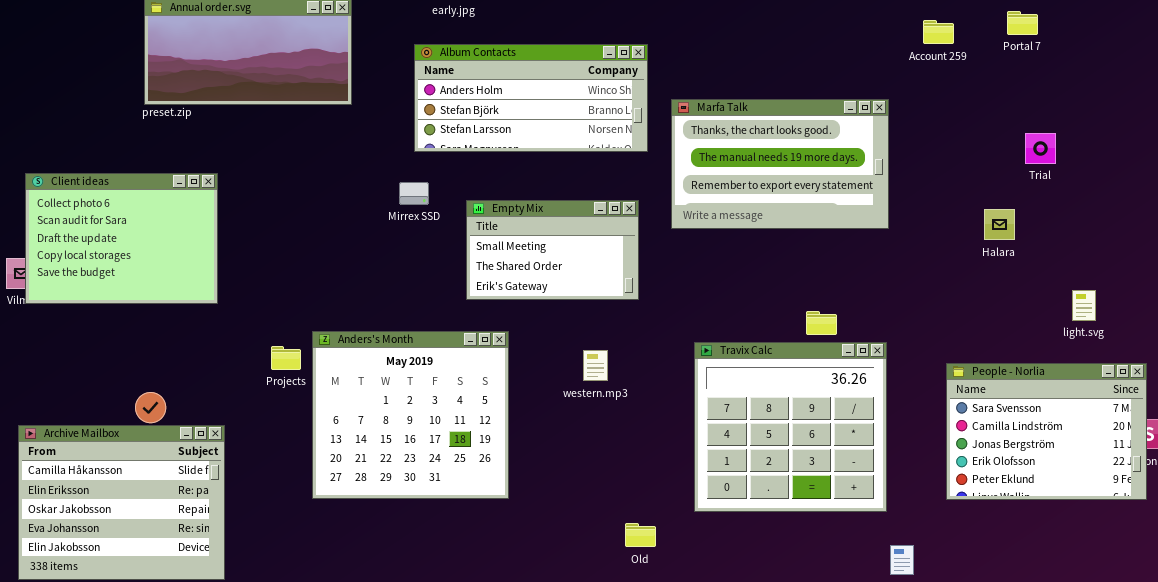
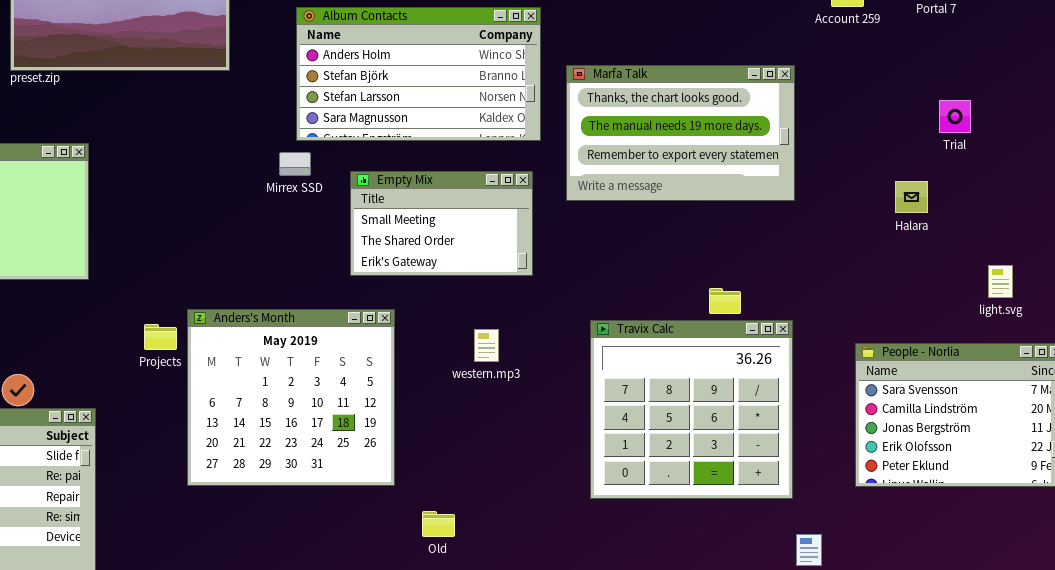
Album Contacts: [414,44,648,152] -> [296,7,541,141], resized
Old: [625,523,656,547] -> [422,511,455,537], moved

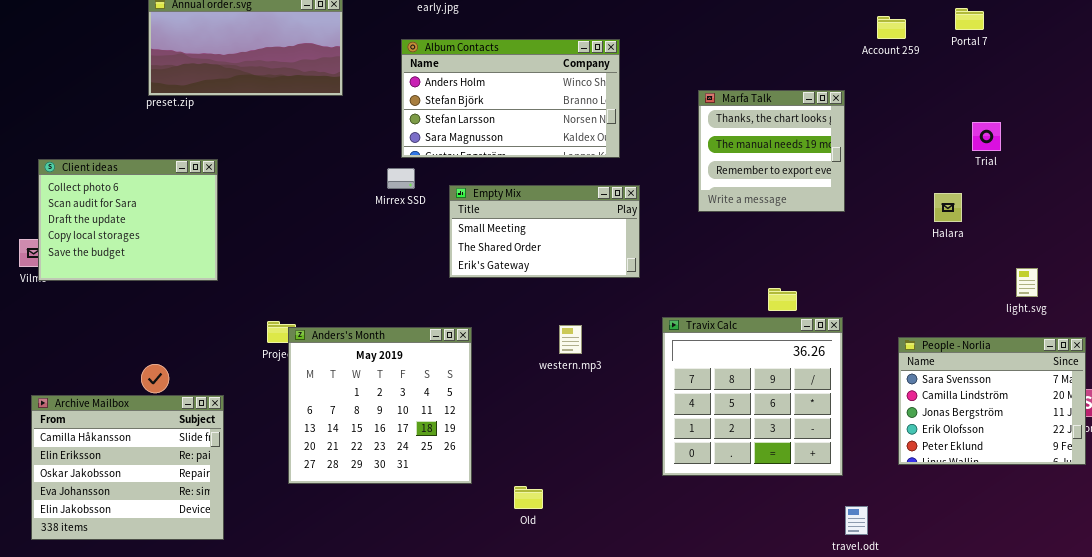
Marfa Talk: [566,65,795,201] -> [698,90,845,212], resized
Empty Mix: [350,171,533,276] -> [449,185,640,278], resized
Anders's Month: [187,309,395,486] -> [288,327,472,484], moved

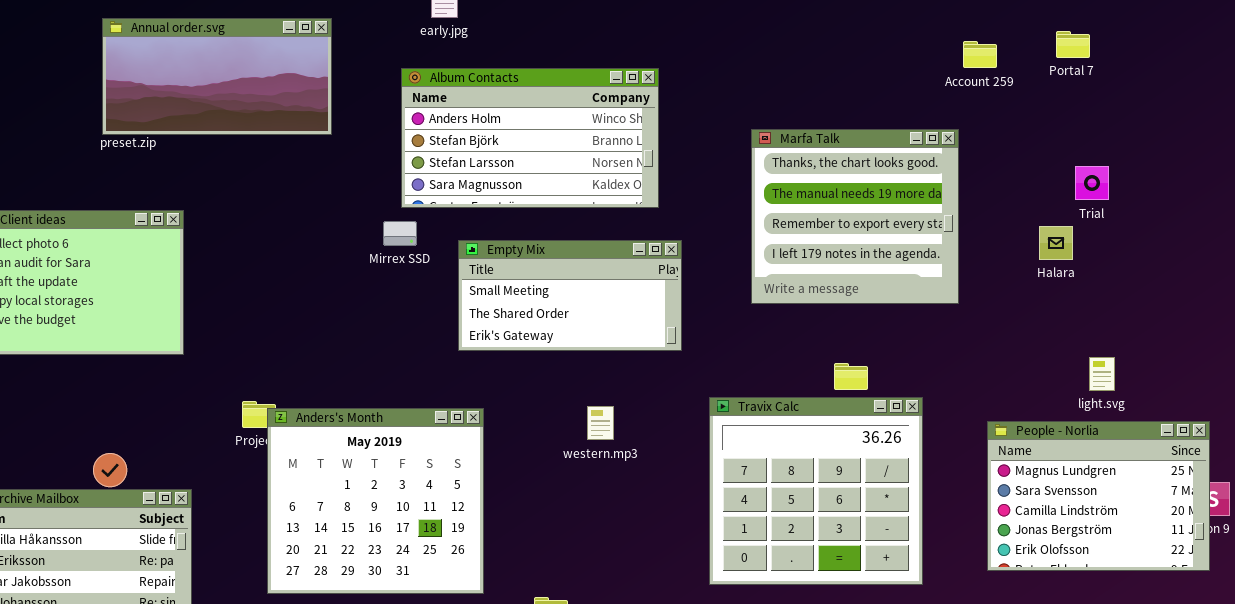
Marfa Talk: [698,90,845,212] -> [751,129,959,304], resized
Halara: [934,193,962,222] -> [1039,226,1073,260], moved
light.svg: [1016,268,1038,297] -> [1089,357,1115,391], moved
People - Norlia: [898,337,1086,465] -> [987,421,1210,571], scrolled up 1 row

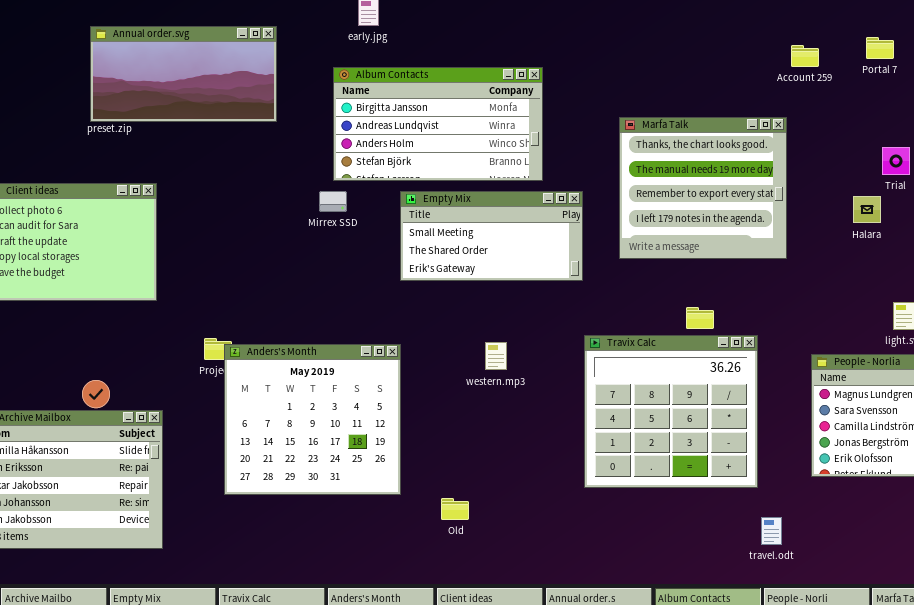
Album Contacts: [401,68,659,208] -> [333,67,543,181], scrolled up 2 rows
Empty Mix: [458,240,682,351] -> [400,191,583,281], moved

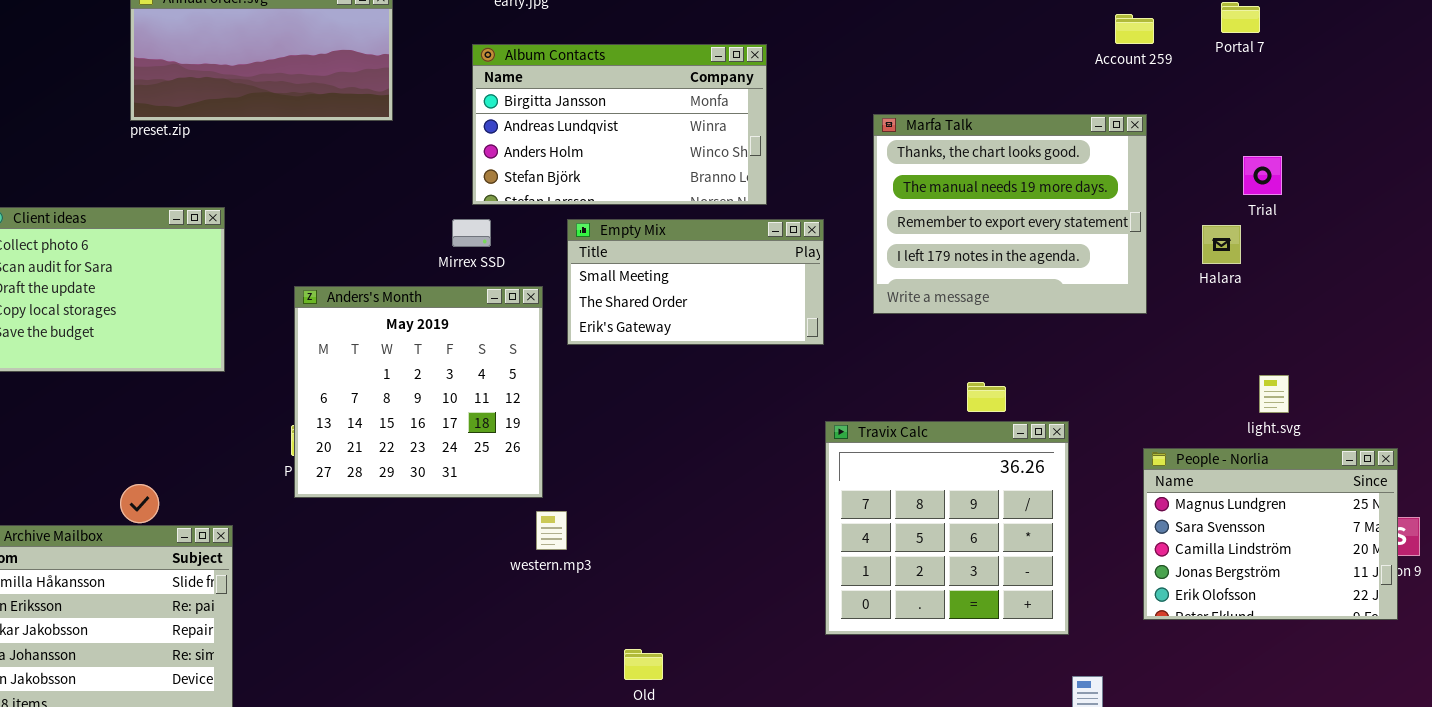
Marfa Talk: [619,117,787,259] -> [873,114,1147,314], resized
western.mp3: [485,342,507,370] -> [536,511,567,550], moved
Anders's Month: [224,344,401,495] -> [294,286,543,498], moved

